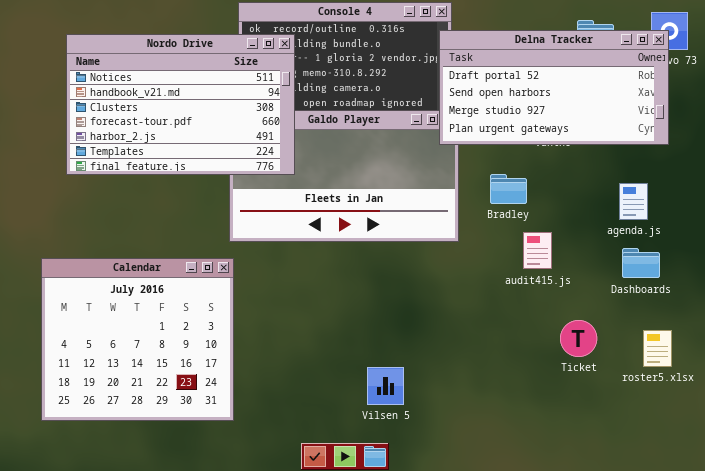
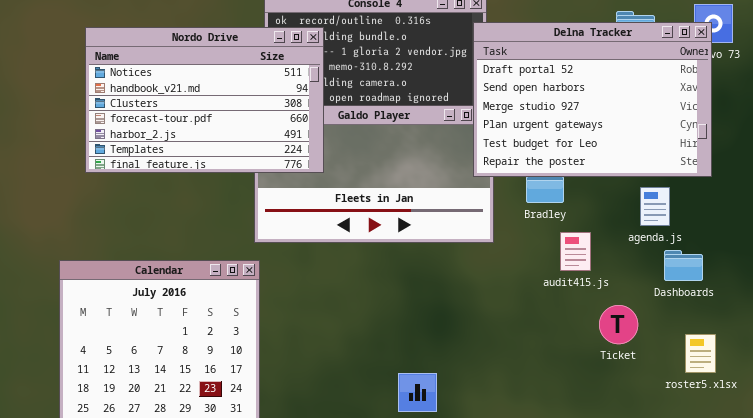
Delna Tracker: [439,30,669,145] -> [473,22,712,177], resized
agenda.js: [619,183,648,220] -> [640,187,670,226], moved
Ticket: [560,320,597,357] -> [599,305,638,344], moved

